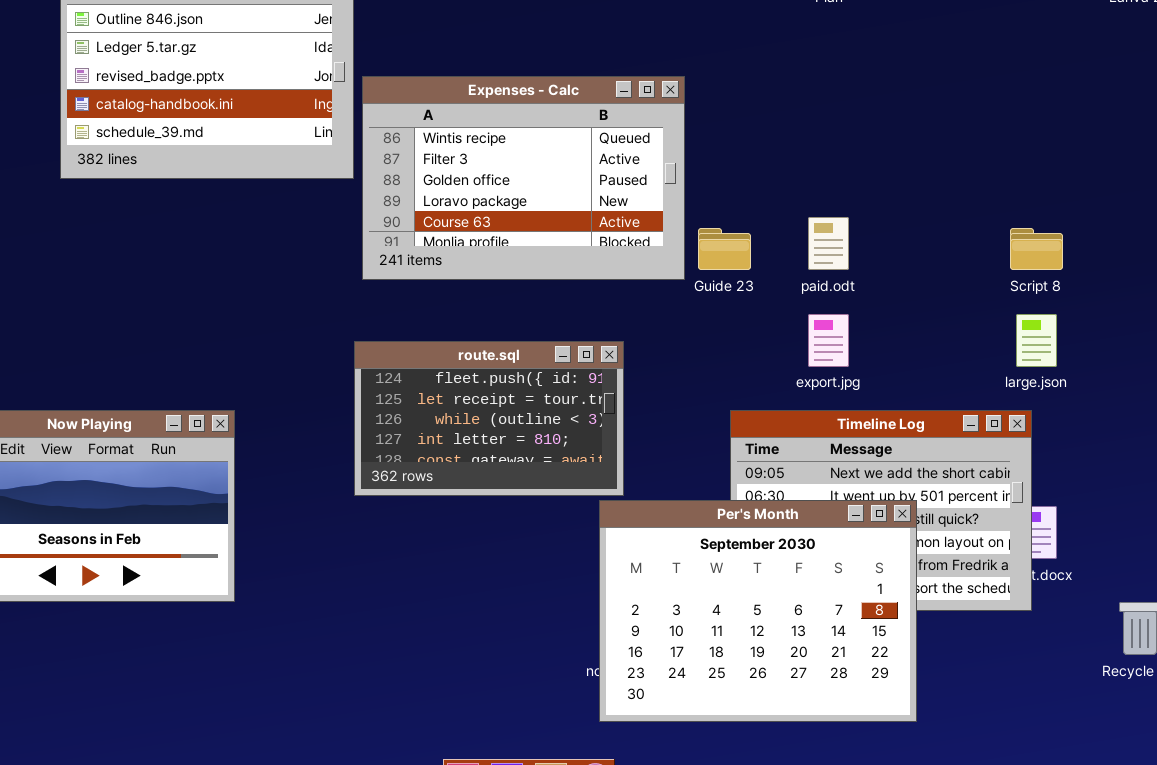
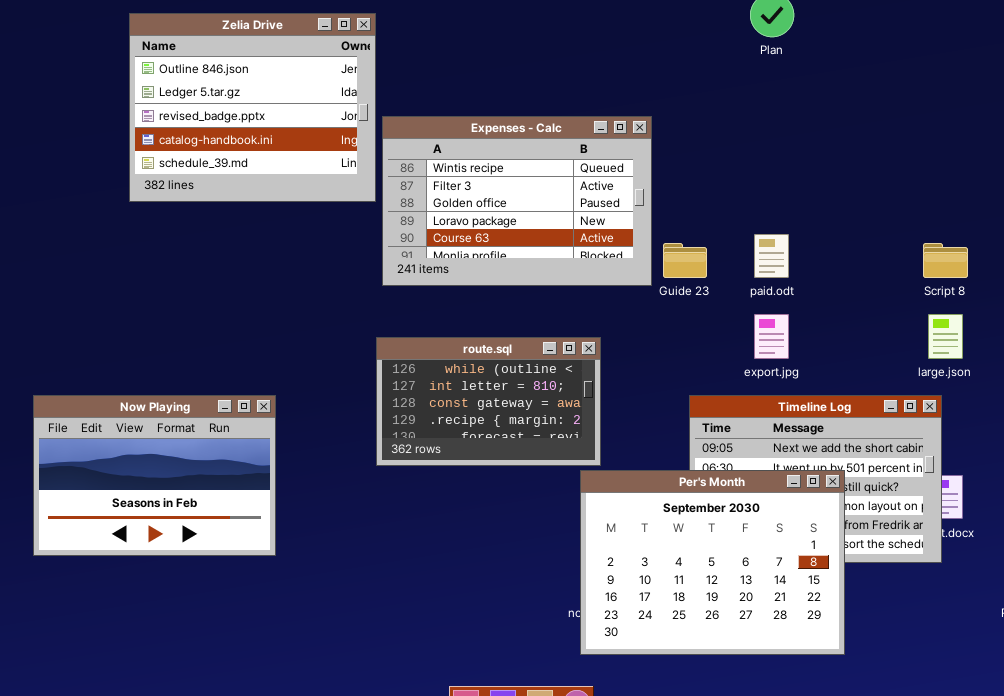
route.sql: [354,341,624,496] -> [376,337,601,466], scrolled down 2 rows

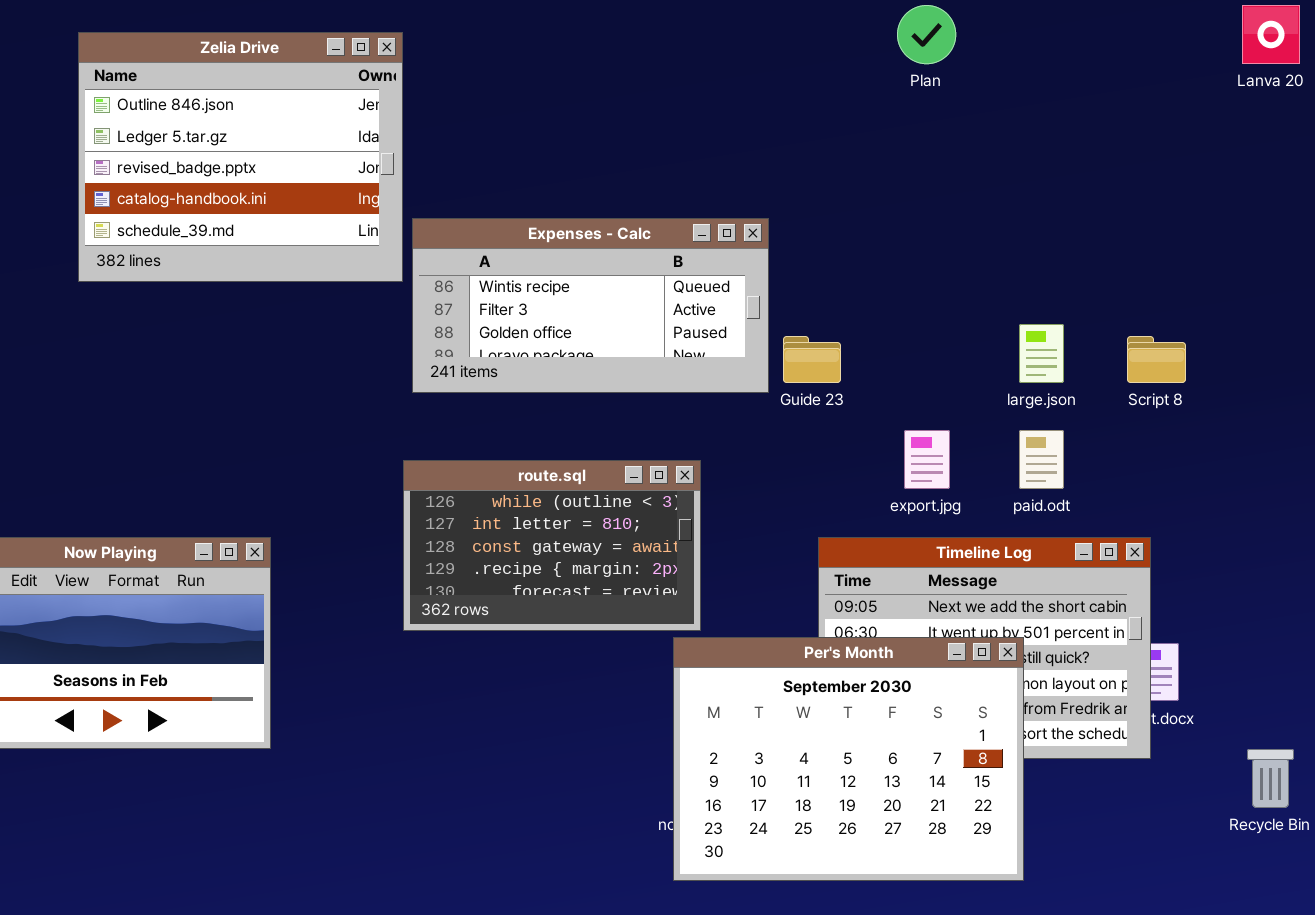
Expenses - Calc: [382,116,652,286] -> [412,218,769,393], resized
paid.odt: [754,234,789,278] -> [1019,430,1064,489], moved
large.json: [928,314,963,359] -> [1019,324,1064,383], moved

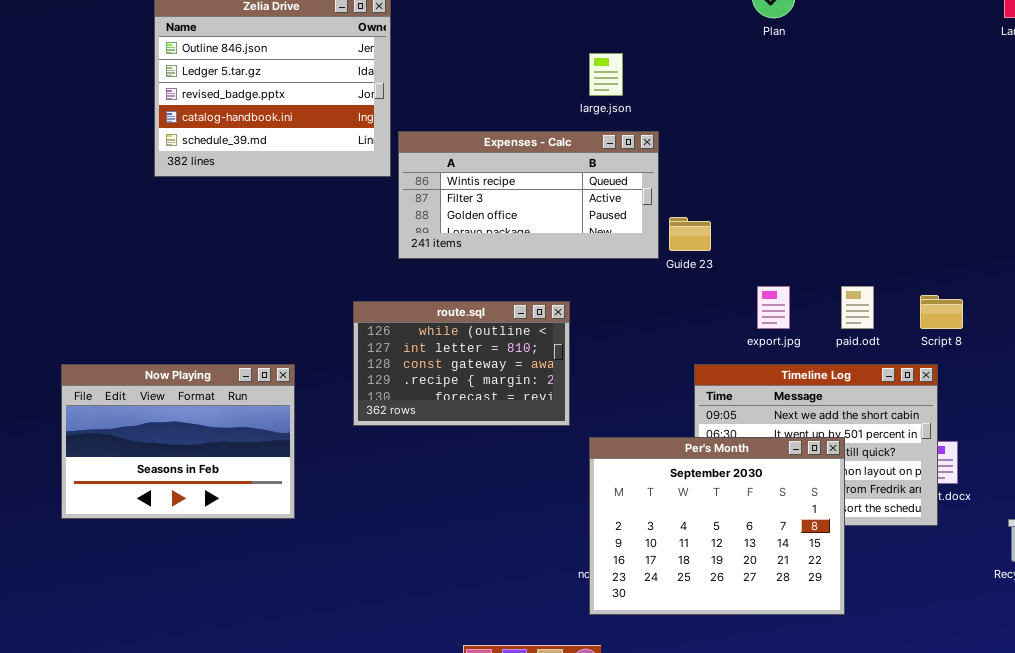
large.json: [1019,324,1064,383] -> [589,53,623,96], moved
Script 8: [1127,336,1186,383] -> [920,295,963,329], moved
route.sql: [403,460,701,631] -> [353,301,570,426], moved

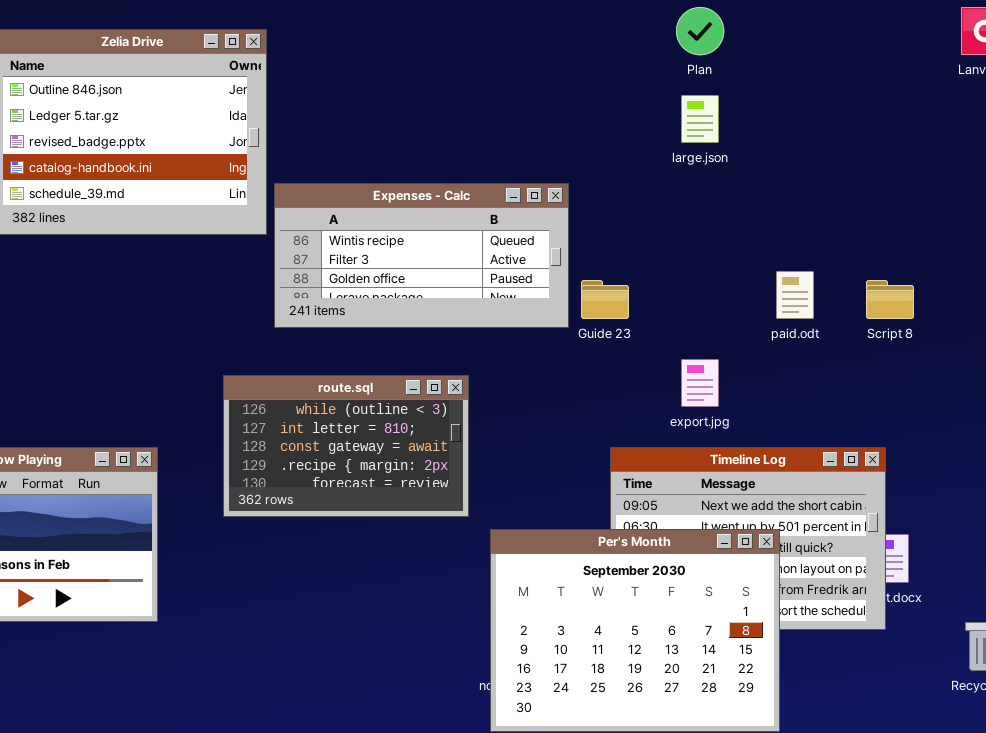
large.json: [589,53,623,96] -> [681,95,719,143], moved
paid.odt: [841,286,874,329] -> [776,271,814,319], moved
Script 8: [920,295,963,329] -> [866,280,914,319], moved

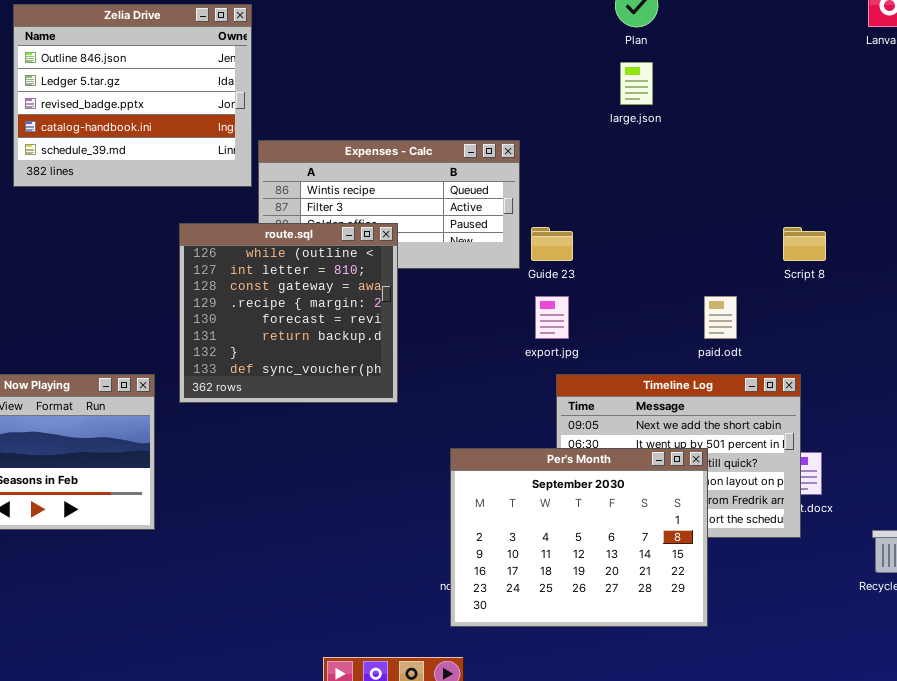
paid.odt: [776,271,814,319] -> [704,296,737,339], moved
export.jpg: [681,359,719,407] -> [535,296,569,339], moved
route.sql: [223,375,469,517] -> [179,223,398,403], moved, resized

